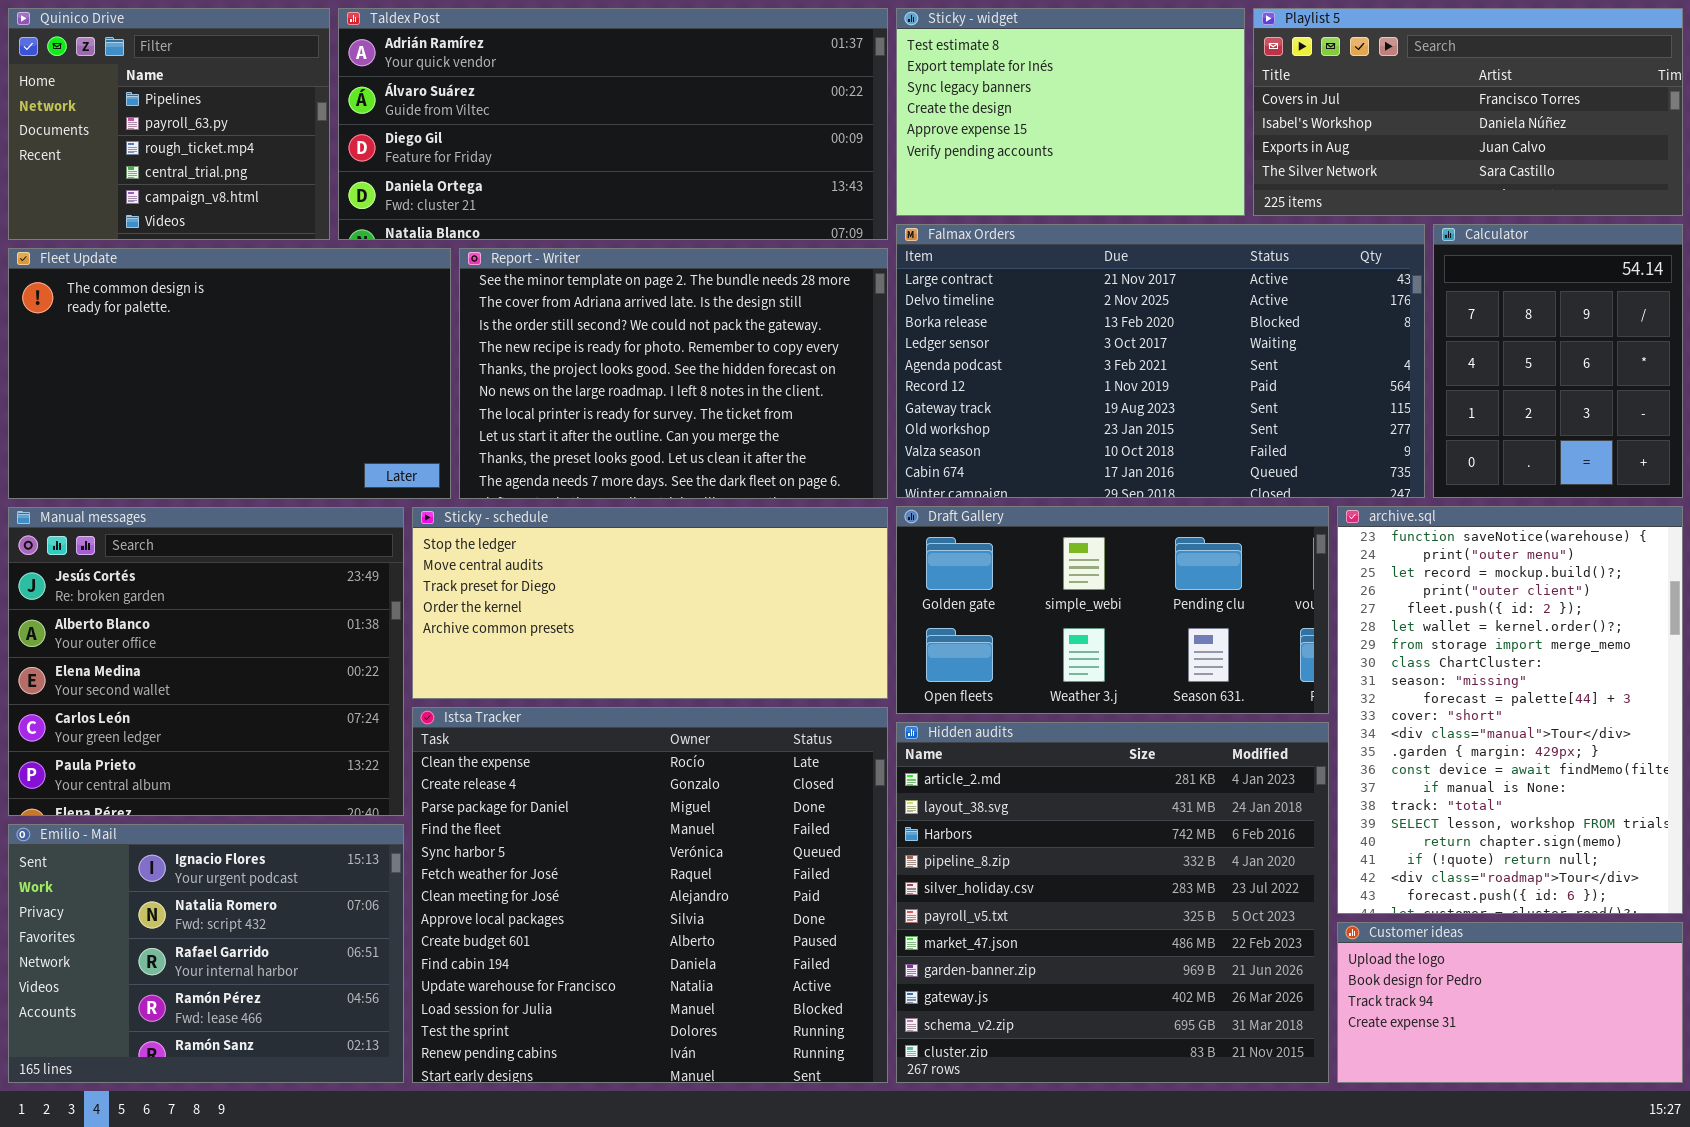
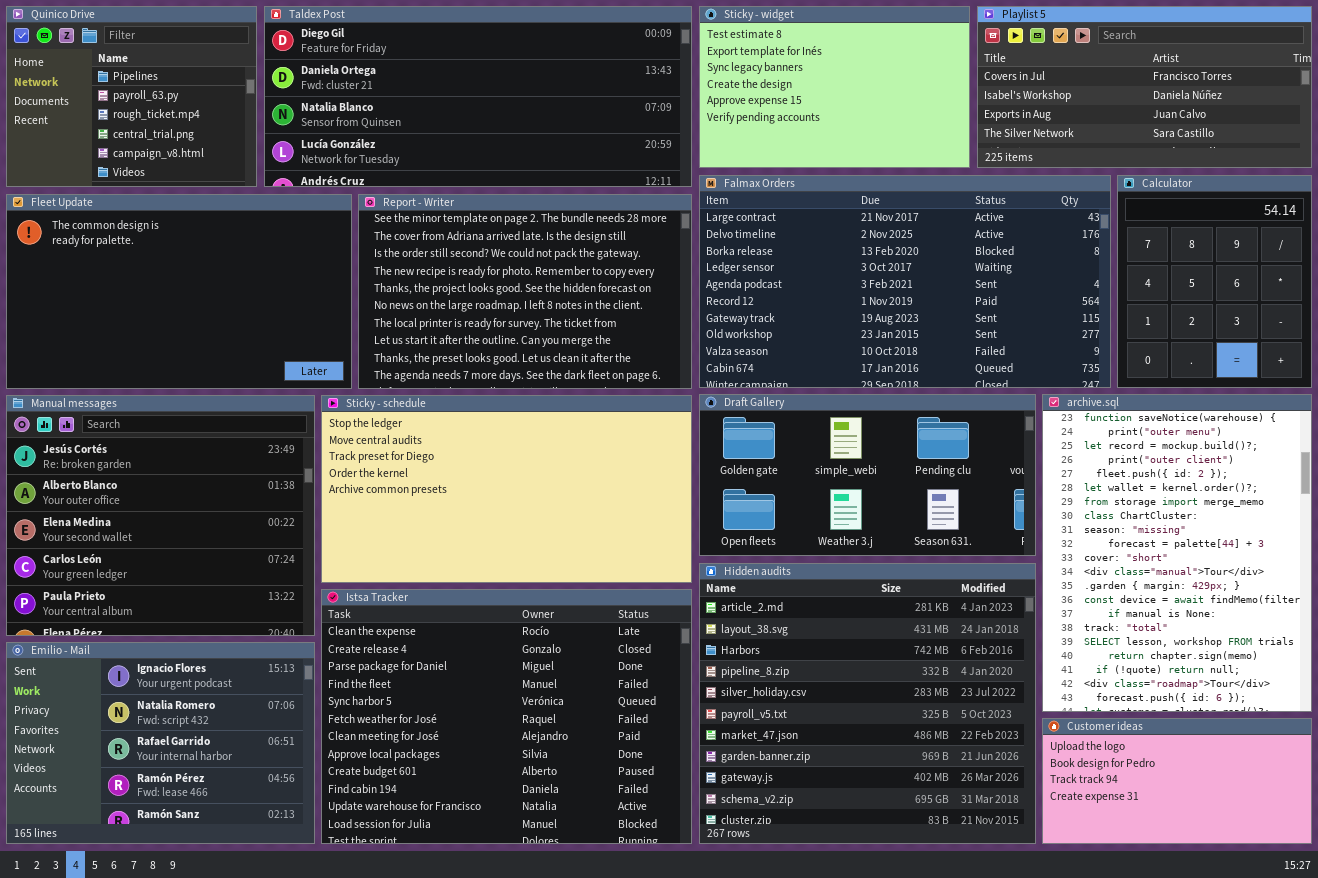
Taldex Post: [338,8,888,240] -> [264,6,692,187], scrolled down 2 rows
Sticky - schedule: [412,507,888,699] -> [321,395,692,583], resized
Istsa Tracker: [412,707,888,1083] -> [321,589,692,844], resized

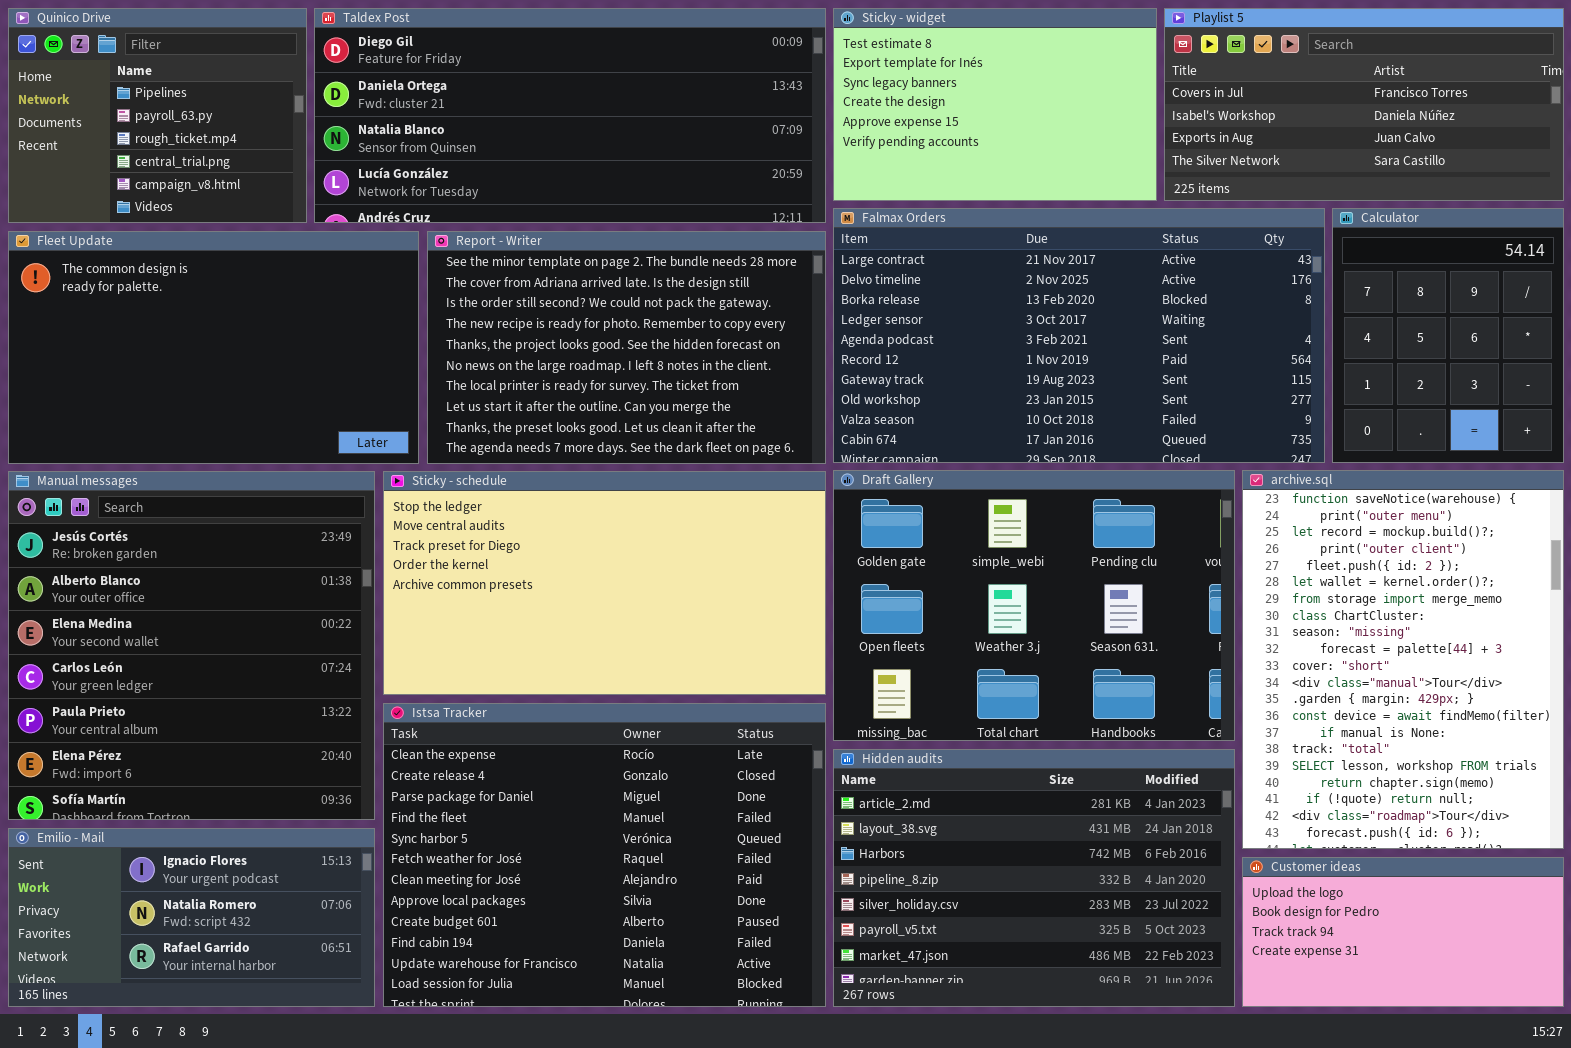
Draft Gallery: [699,394,1036,556] -> [833,470,1235,741], resized
Manual messages: [6,395,315,636] -> [8,471,375,820], resized
Hidden audits: [699,563,1036,844] -> [833,749,1235,1007], resized
Emilio - Mail: [6,642,315,844] -> [8,828,375,1007], resized

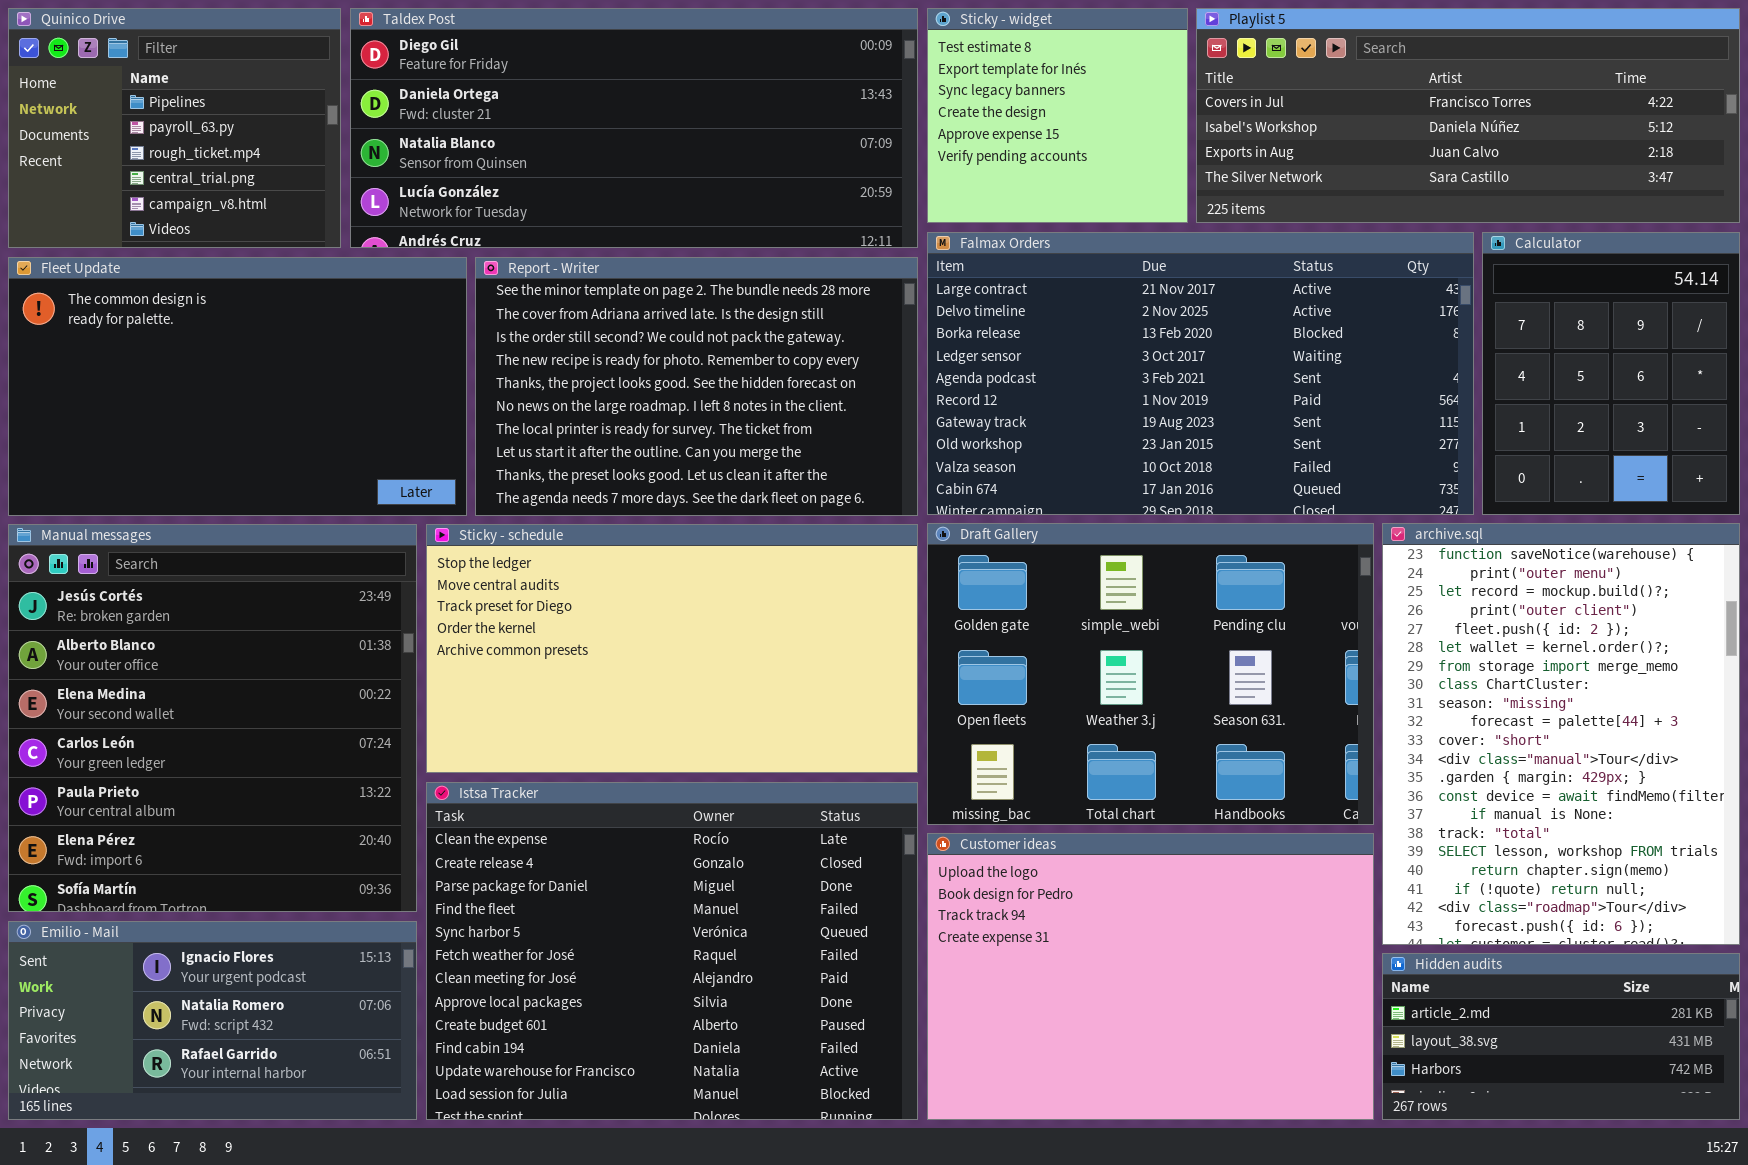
Sticky - widget: [833,8,1157,201] -> [927,8,1188,223], resized
Playlist 5: [1164,8,1564,201] -> [1196,8,1740,223], resized
Hidden audits: [833,749,1235,1007] -> [1382,953,1740,1120], moved, resized
Customer ideas: [1242,857,1564,1007] -> [927,833,1374,1120], moved, resized

